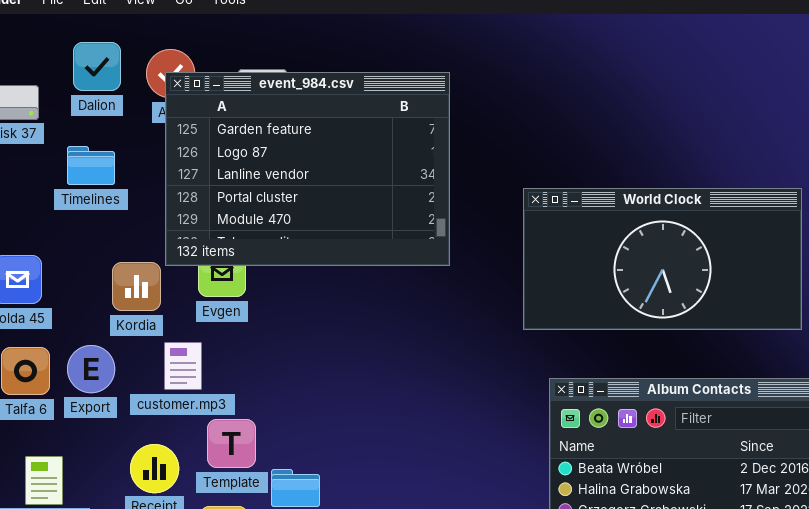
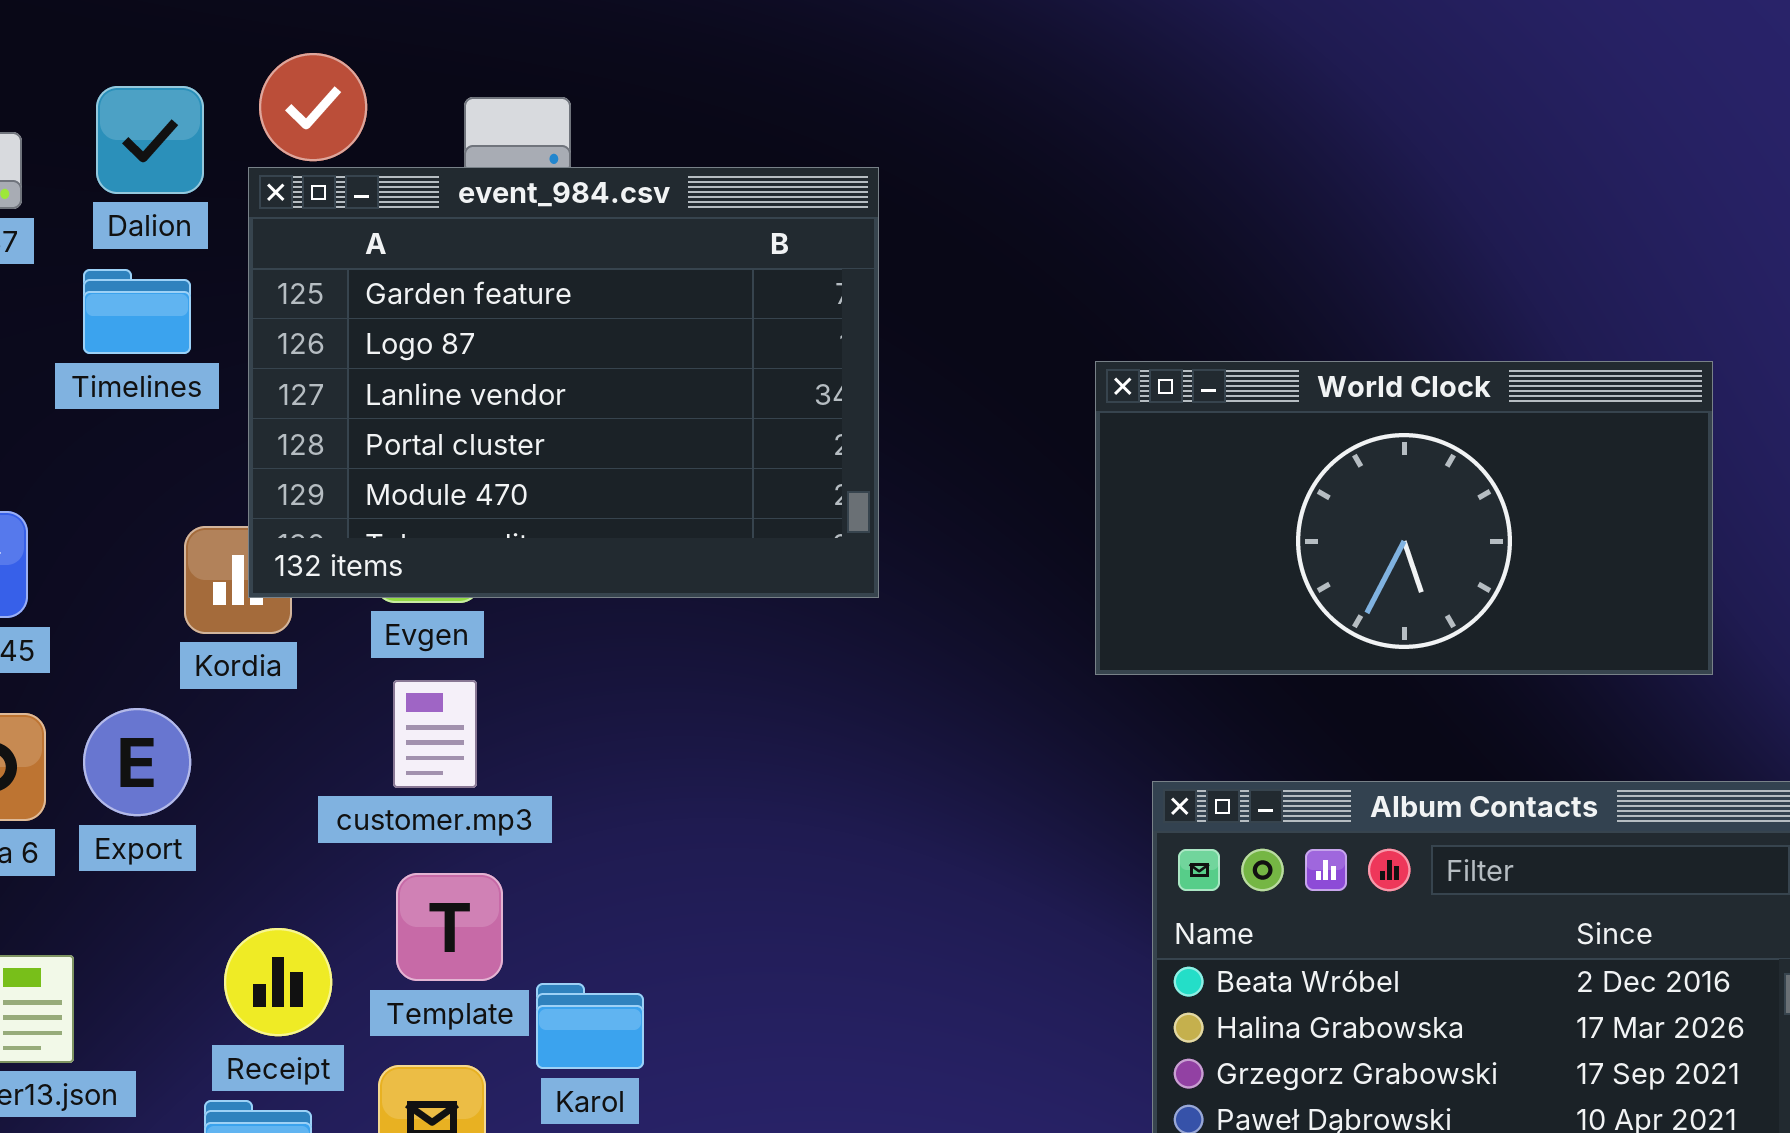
Dalion: [73,42,121,91] -> [96,86,204,194], moved
event_984.csv: [165,72,450,266] -> [248,167,879,598], moved
customer.mp3: [164,342,202,390] -> [393,680,477,788], moved

